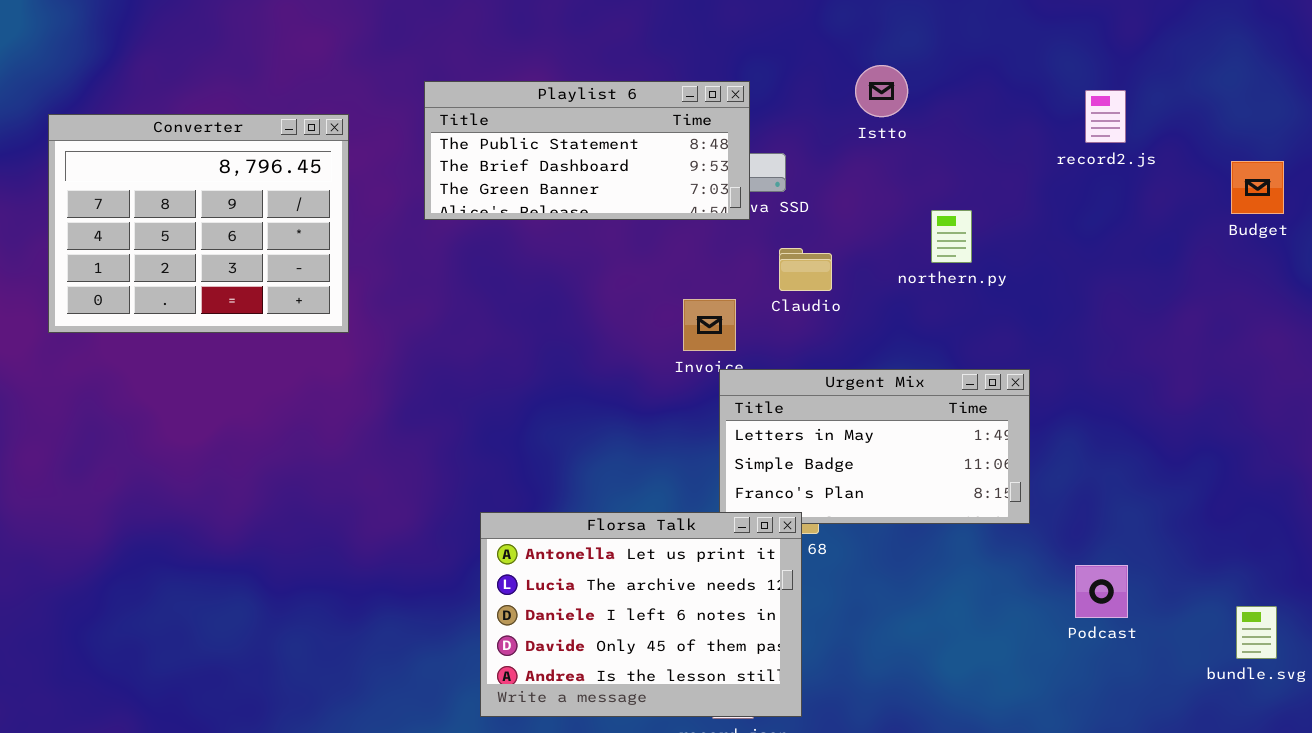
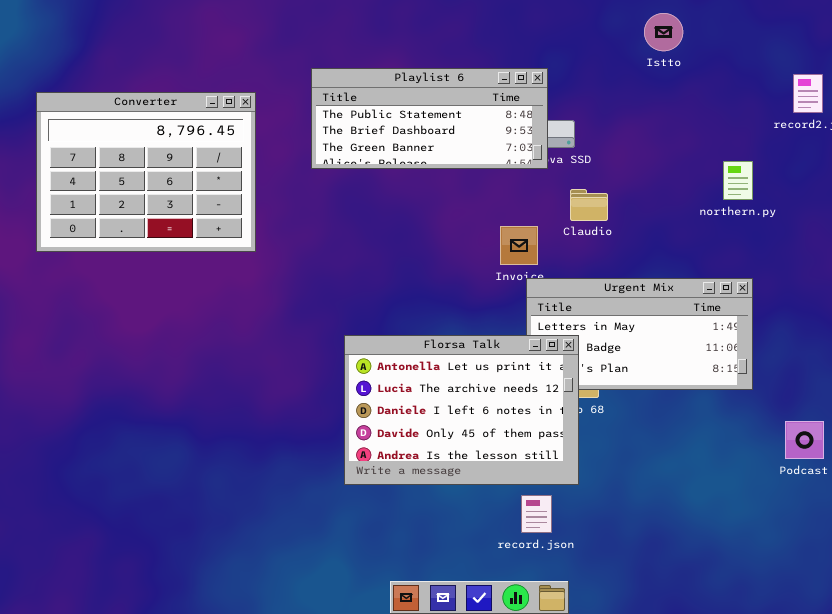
Istto: [855,65,908,117] -> [644,13,683,51], moved
northern.py: [931,210,972,263] -> [723,161,753,200], moved
Florsa Talk: [480,512,802,717] -> [344,335,579,485], moved

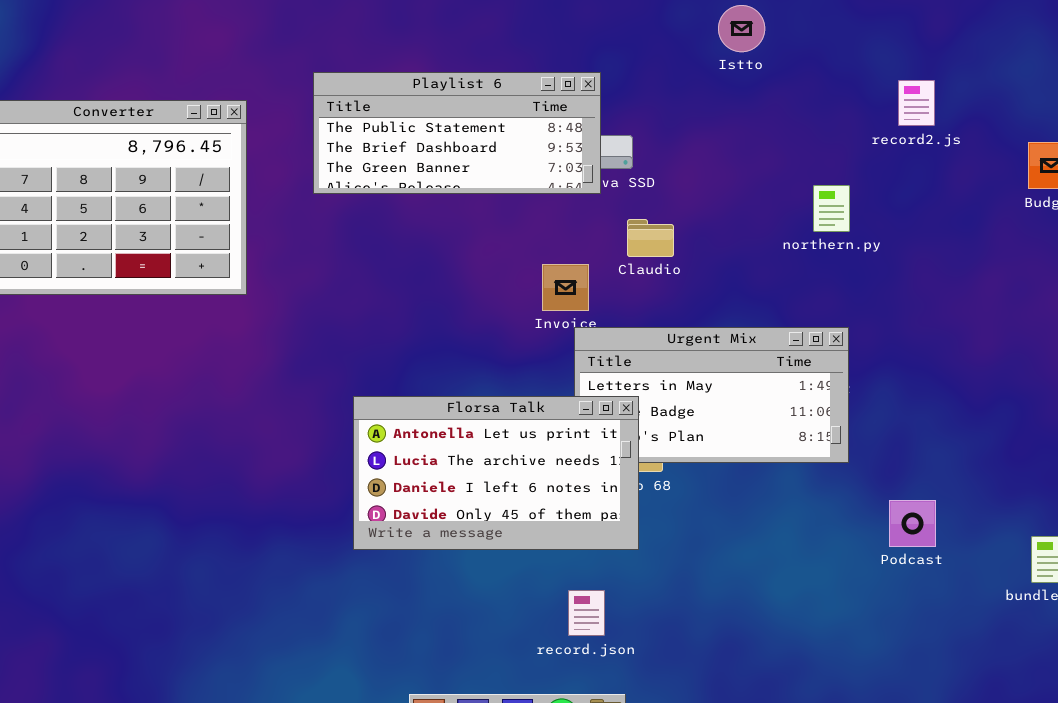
Florsa Talk: [344,335,579,485] -> [353,396,639,550], resized

